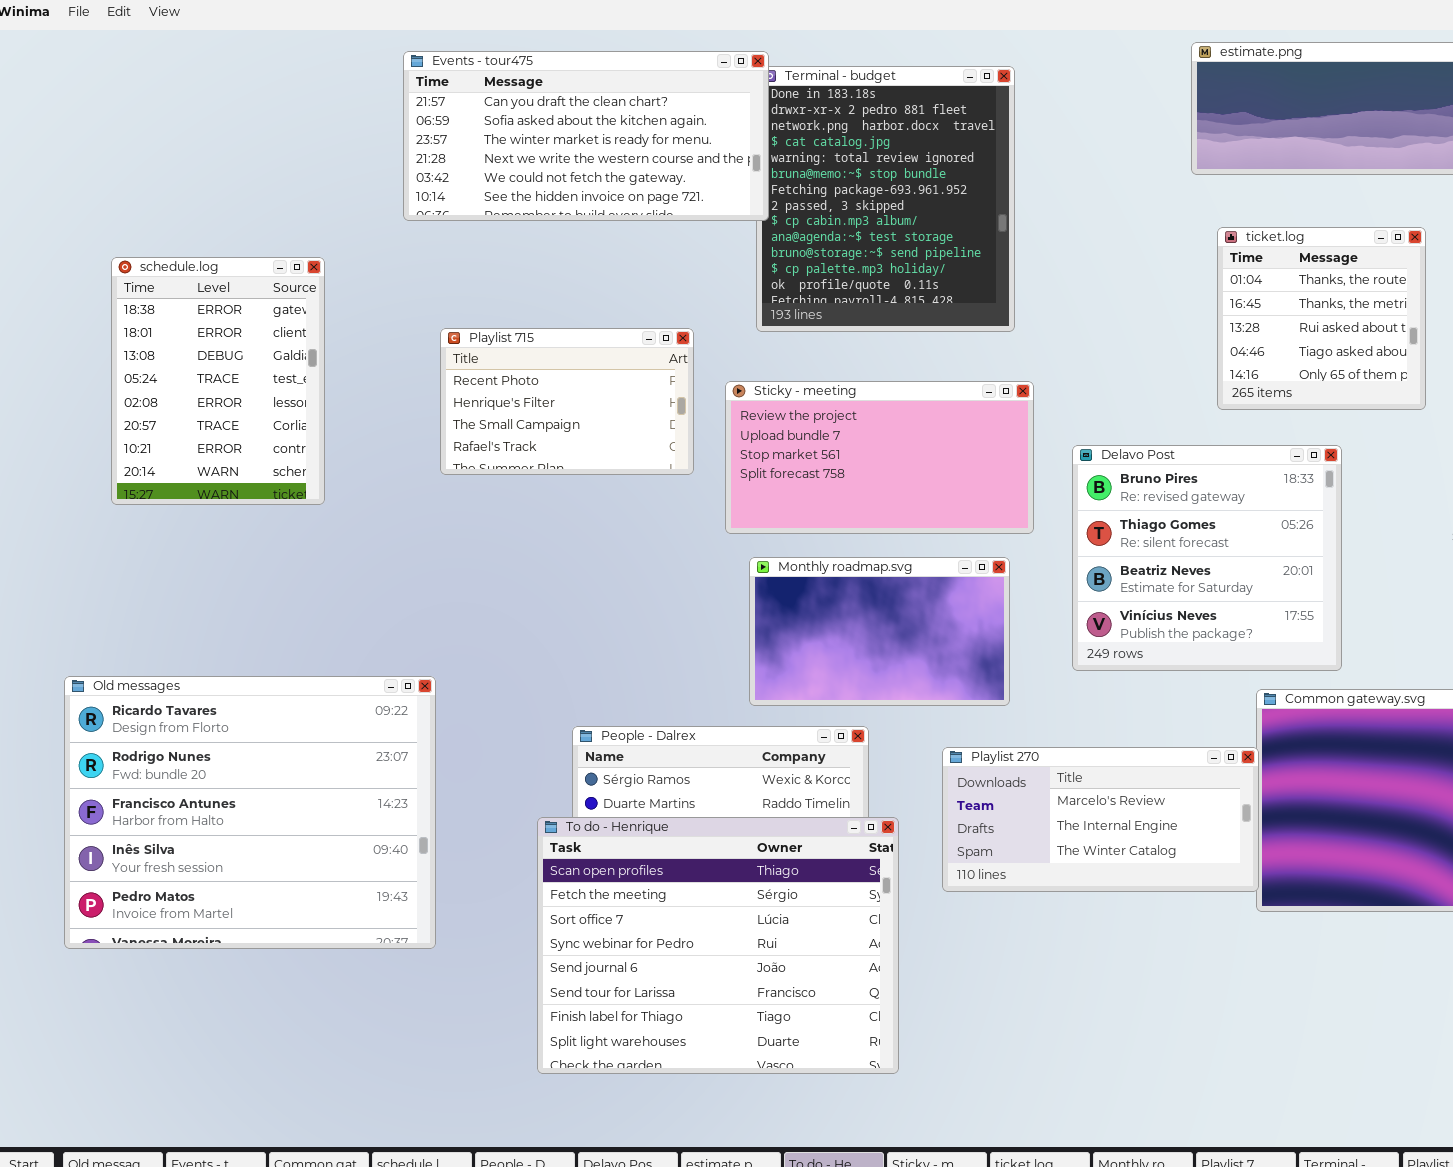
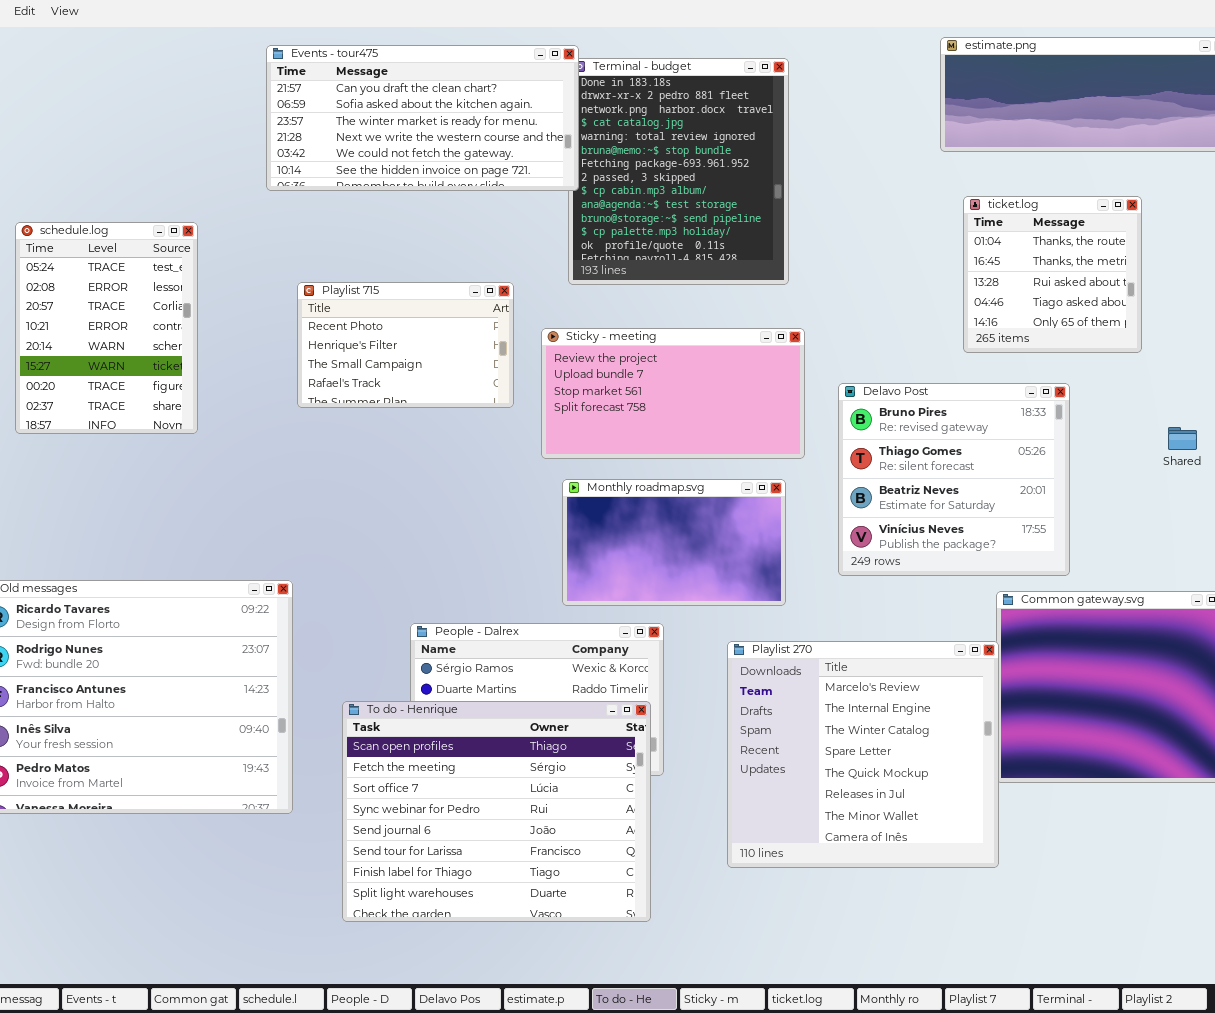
schedule.log: [111,257,325,505] -> [15,222,198,434], scrolled down 3 rows
Playlist 270: [942,747,1259,892] -> [727,641,999,868], resized
To do - Henrique: [537,817,899,1074] -> [342,701,651,922], moved

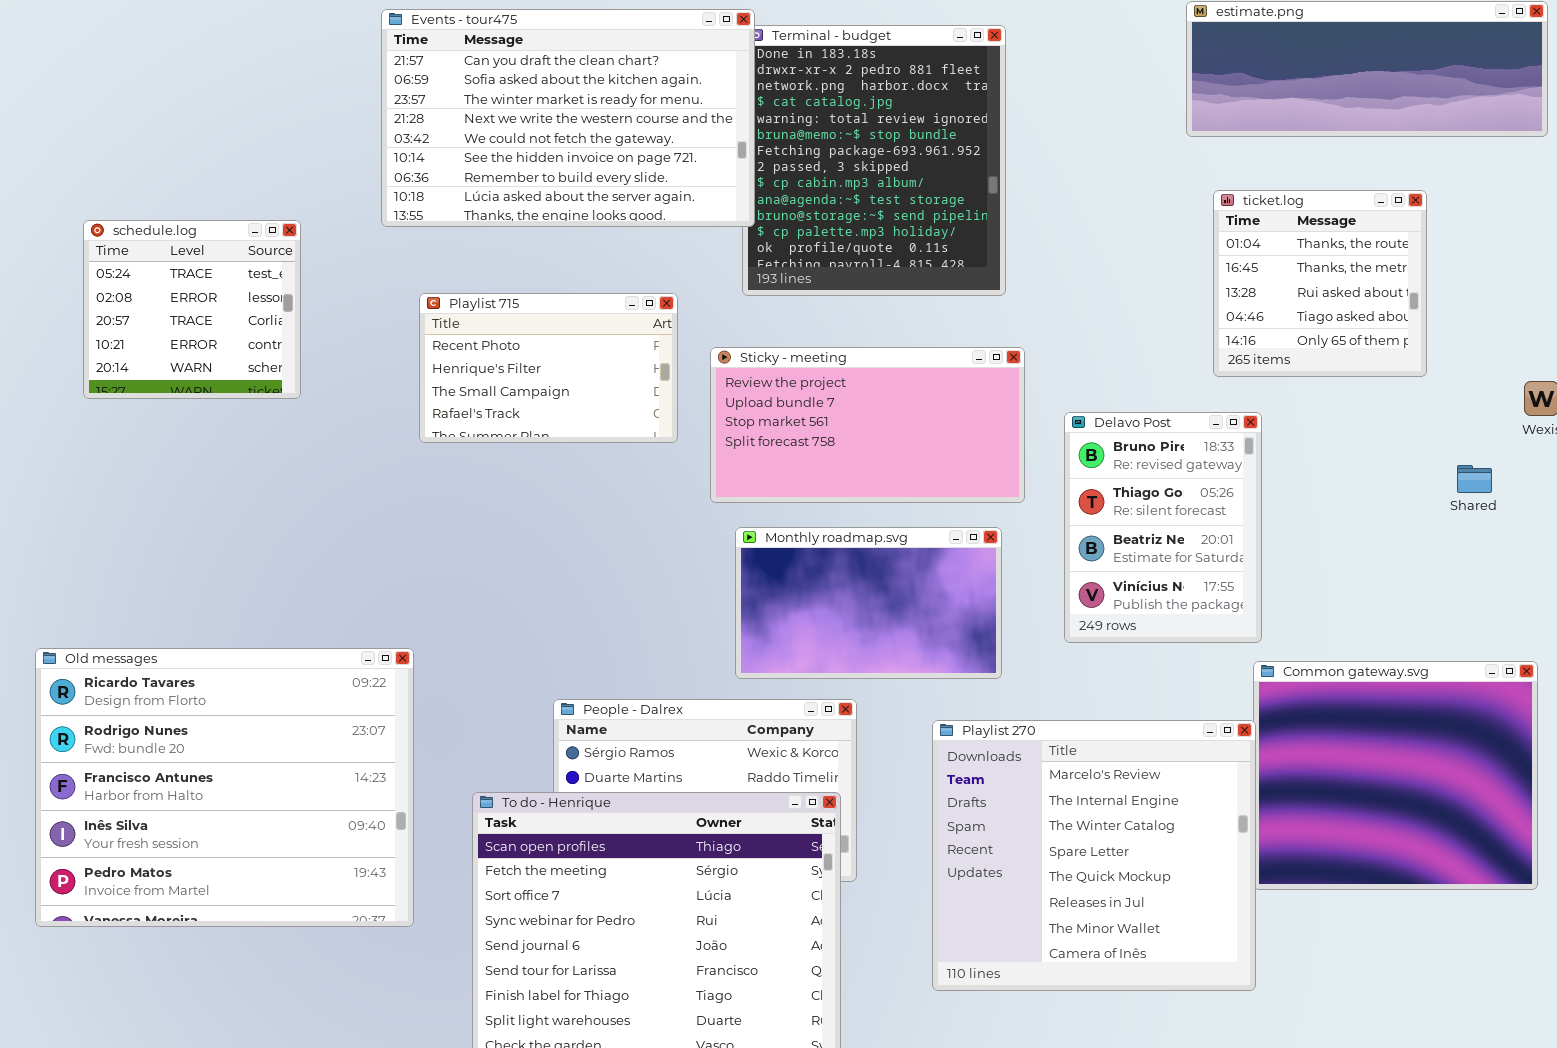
Events - tour475: [266,45,579,191] -> [381,9,755,227], resized
schedule.log: [15,222,198,434] -> [83,220,301,399], resized
Delavo Post: [838,383,1070,576] -> [1064,412,1262,643], resized

